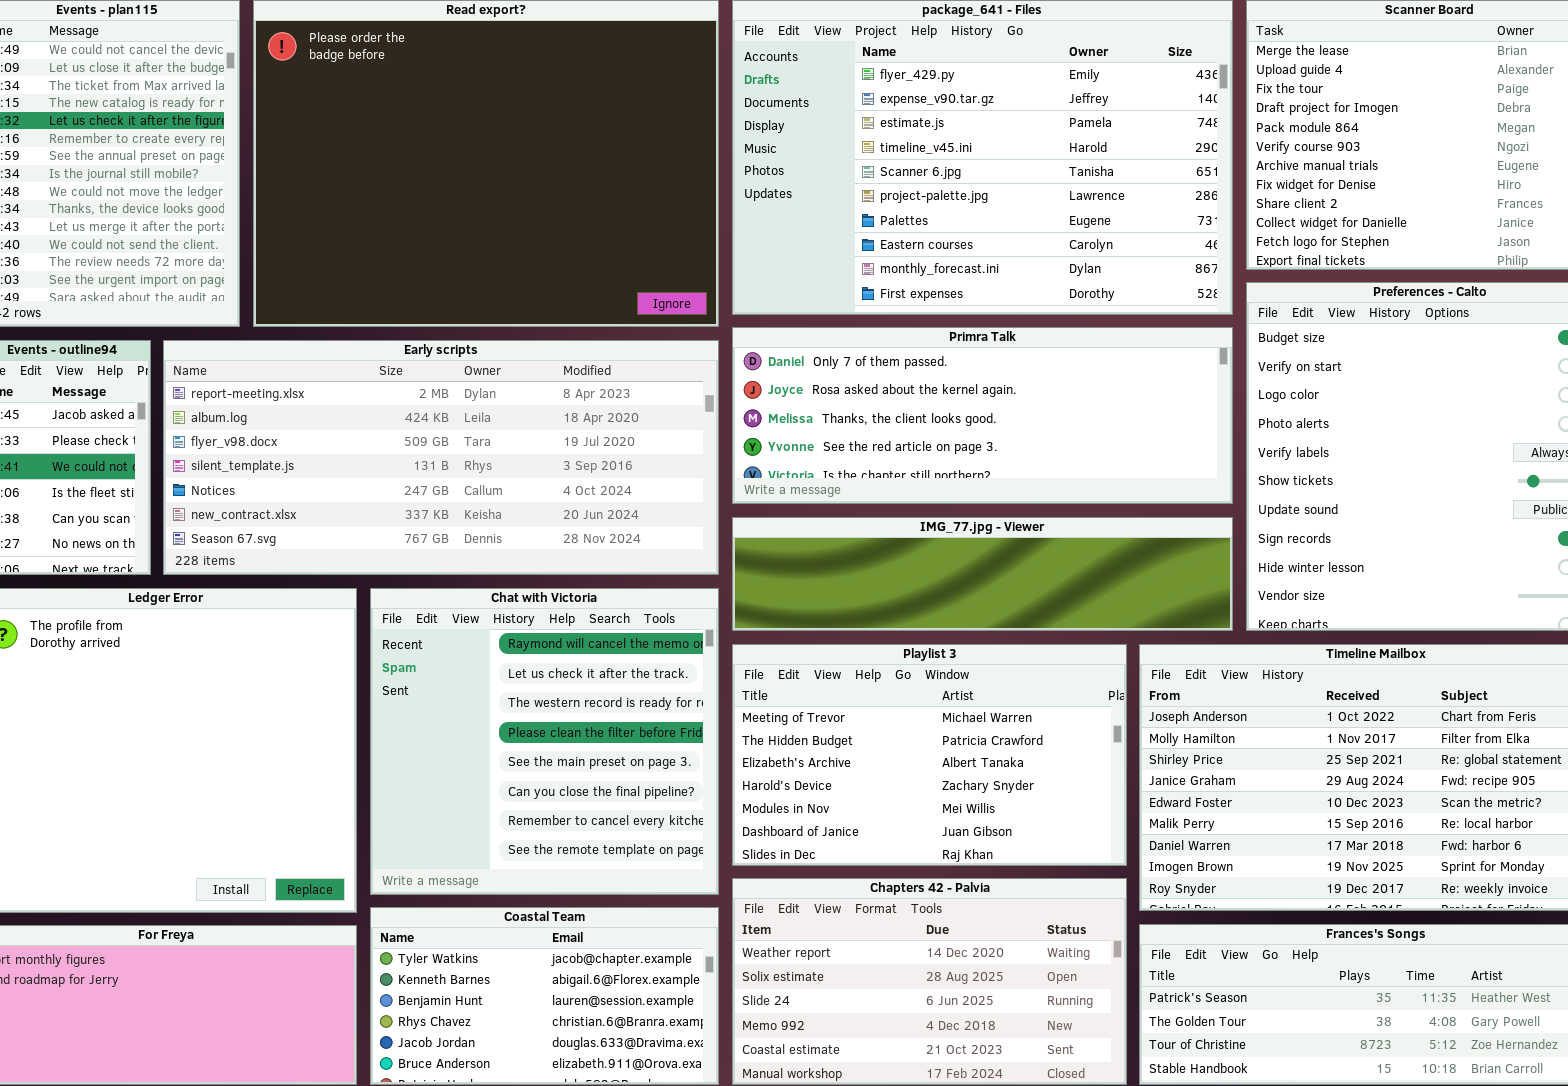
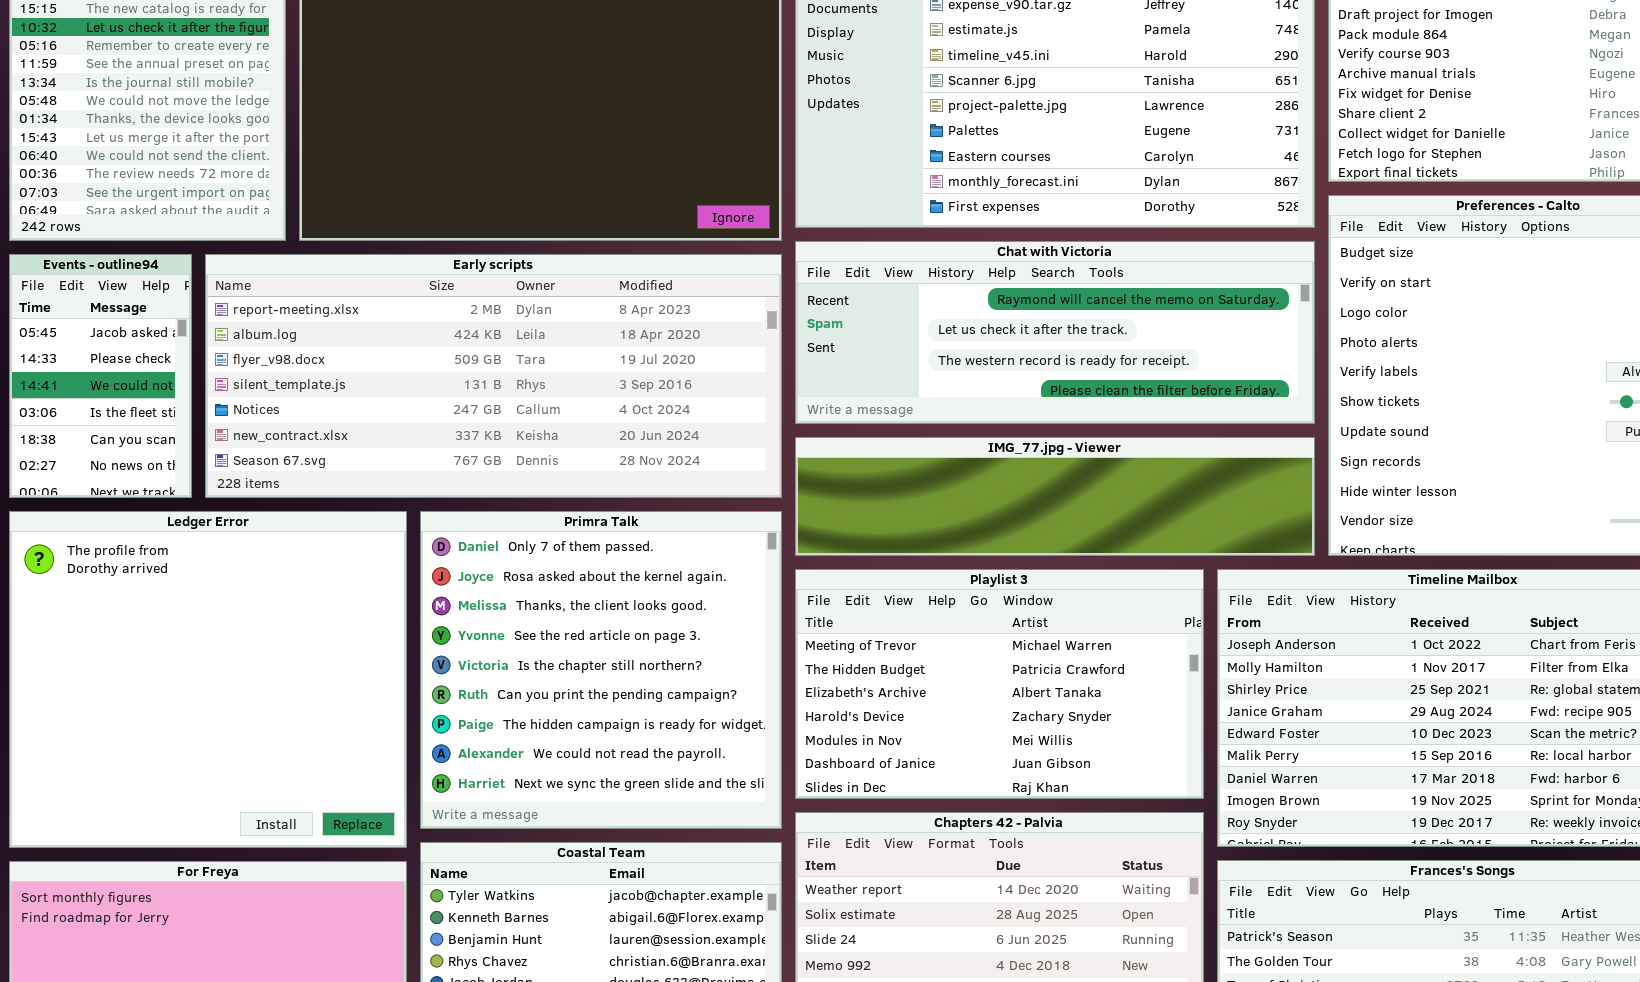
Primra Talk: [732,327,1233,504] -> [420,511,782,829], moved, resized
Chat with Victoria: [370,588,719,895] -> [795,241,1315,424], moved, resized

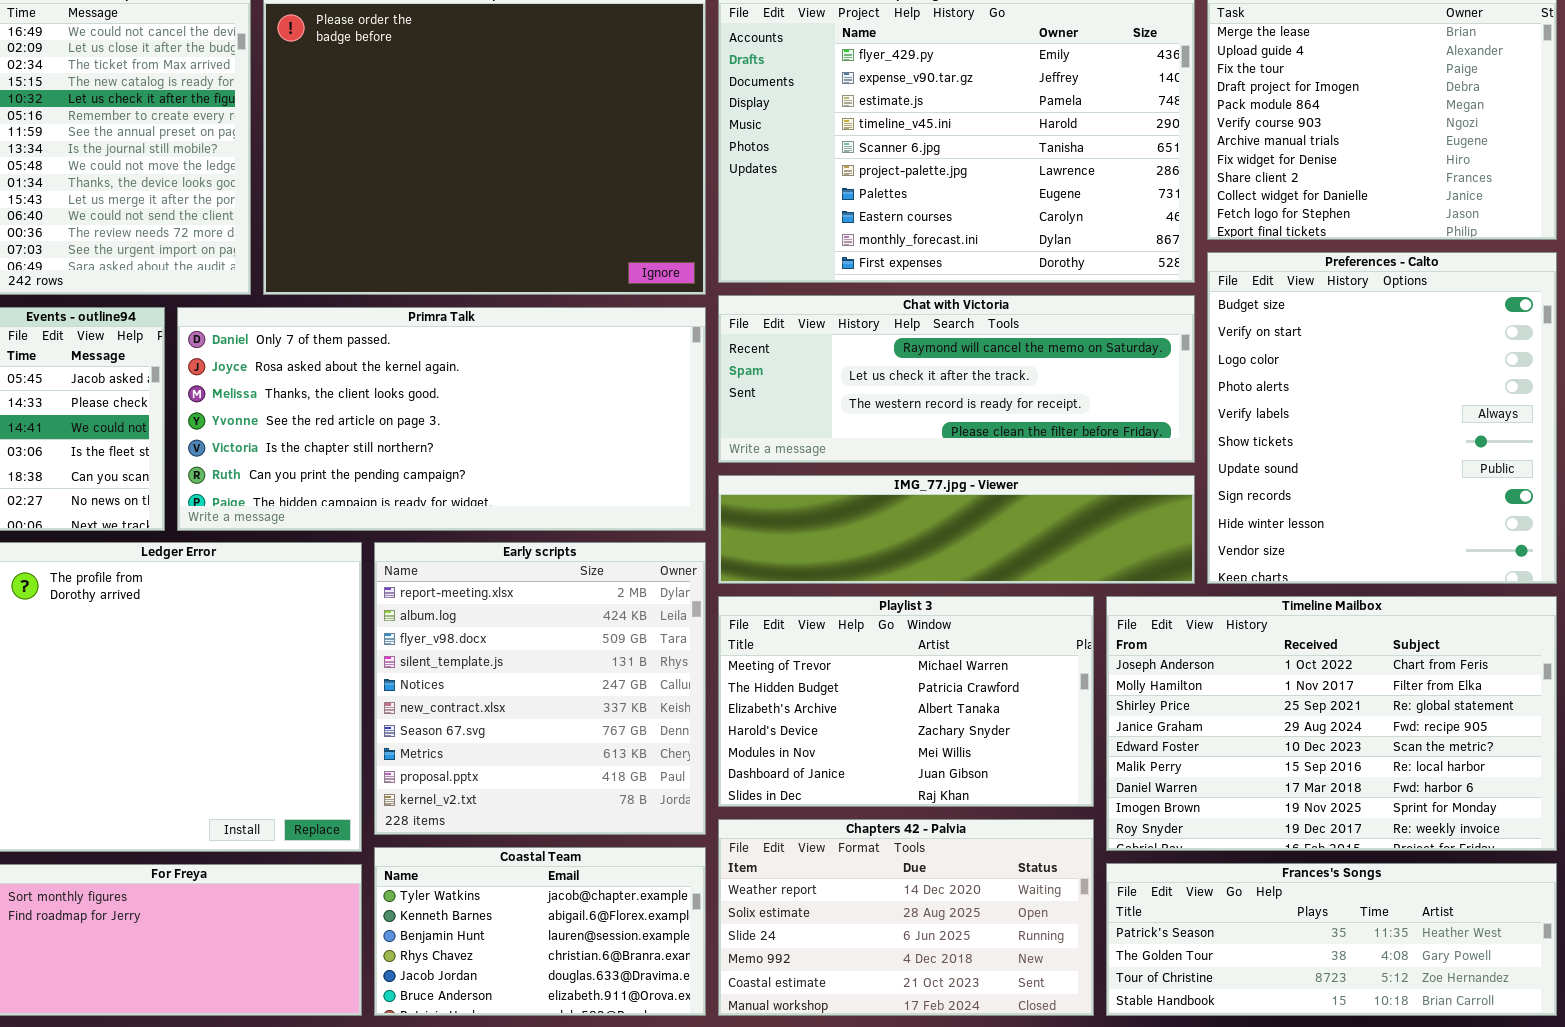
Early scripts: [205,254,782,498] -> [374,542,706,835], moved, resized
Primra Talk: [420,511,782,829] -> [177,307,706,531], moved, resized

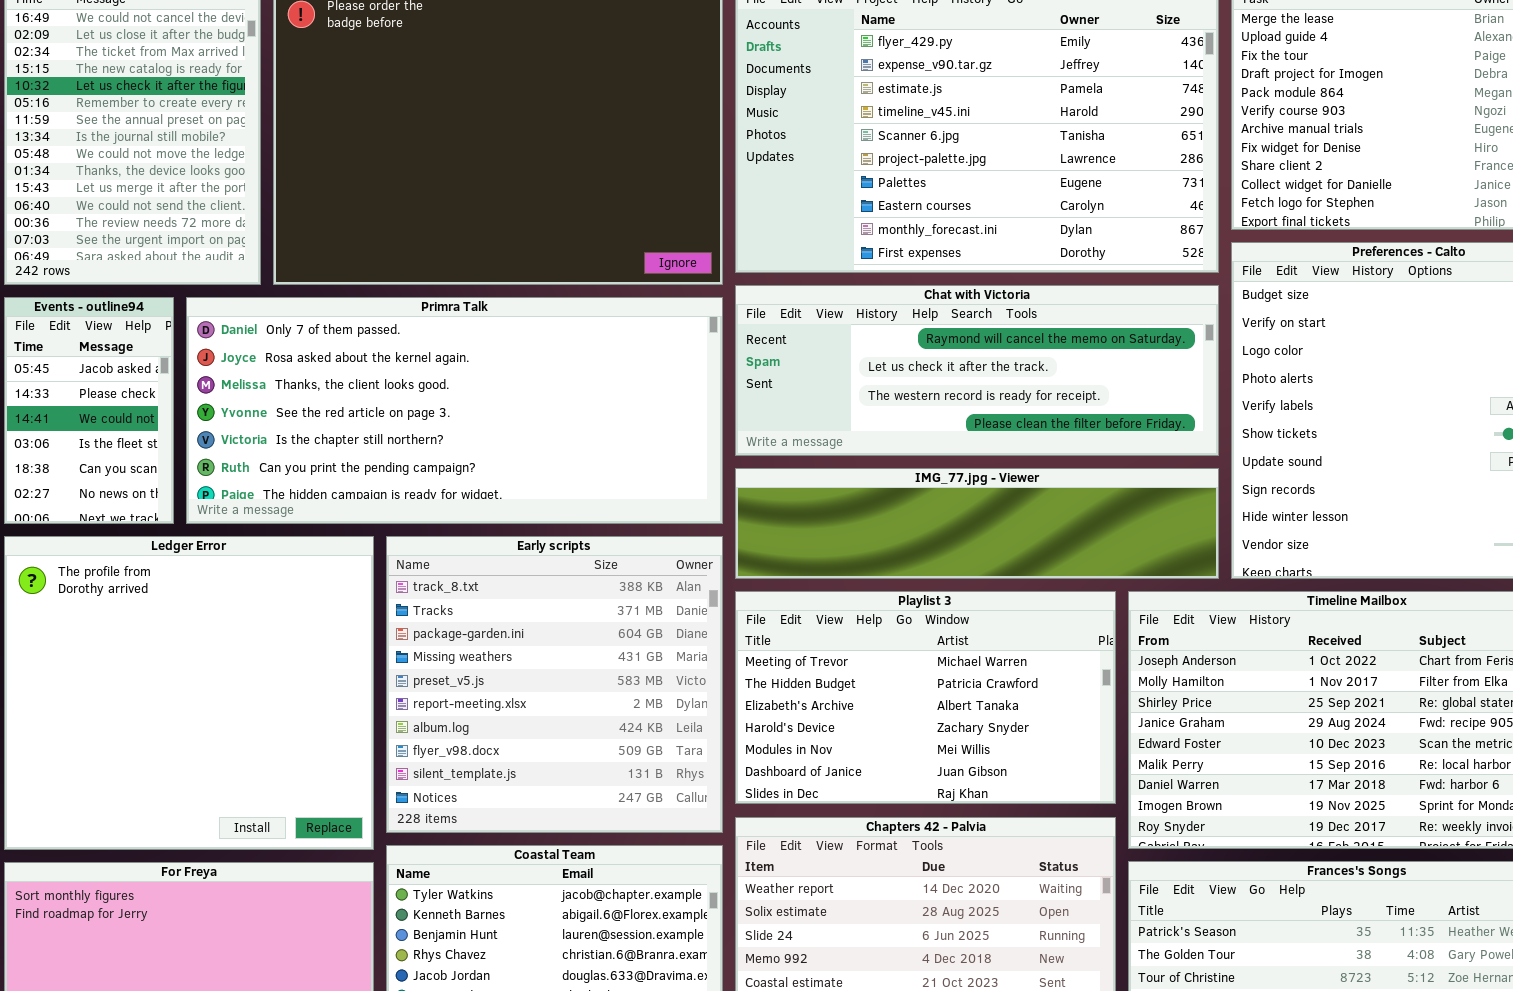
Early scripts: [374,542,706,835] -> [386,536,723,833], scrolled up 5 rows

